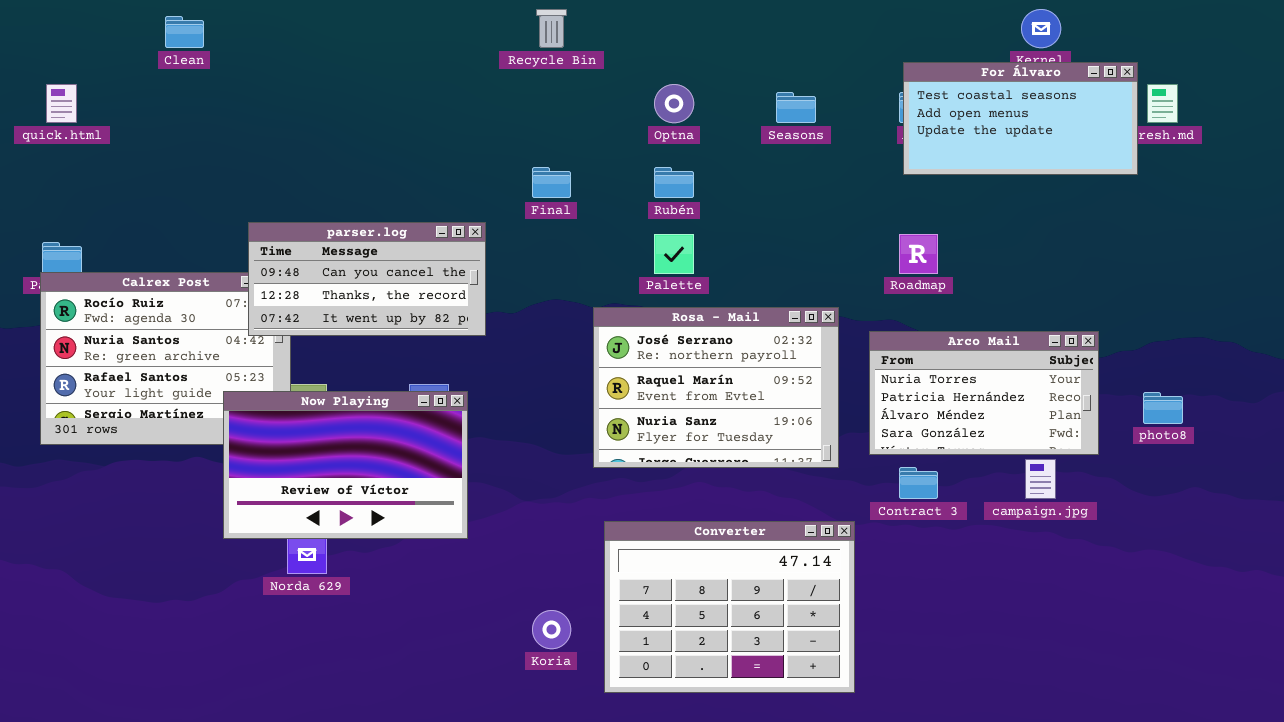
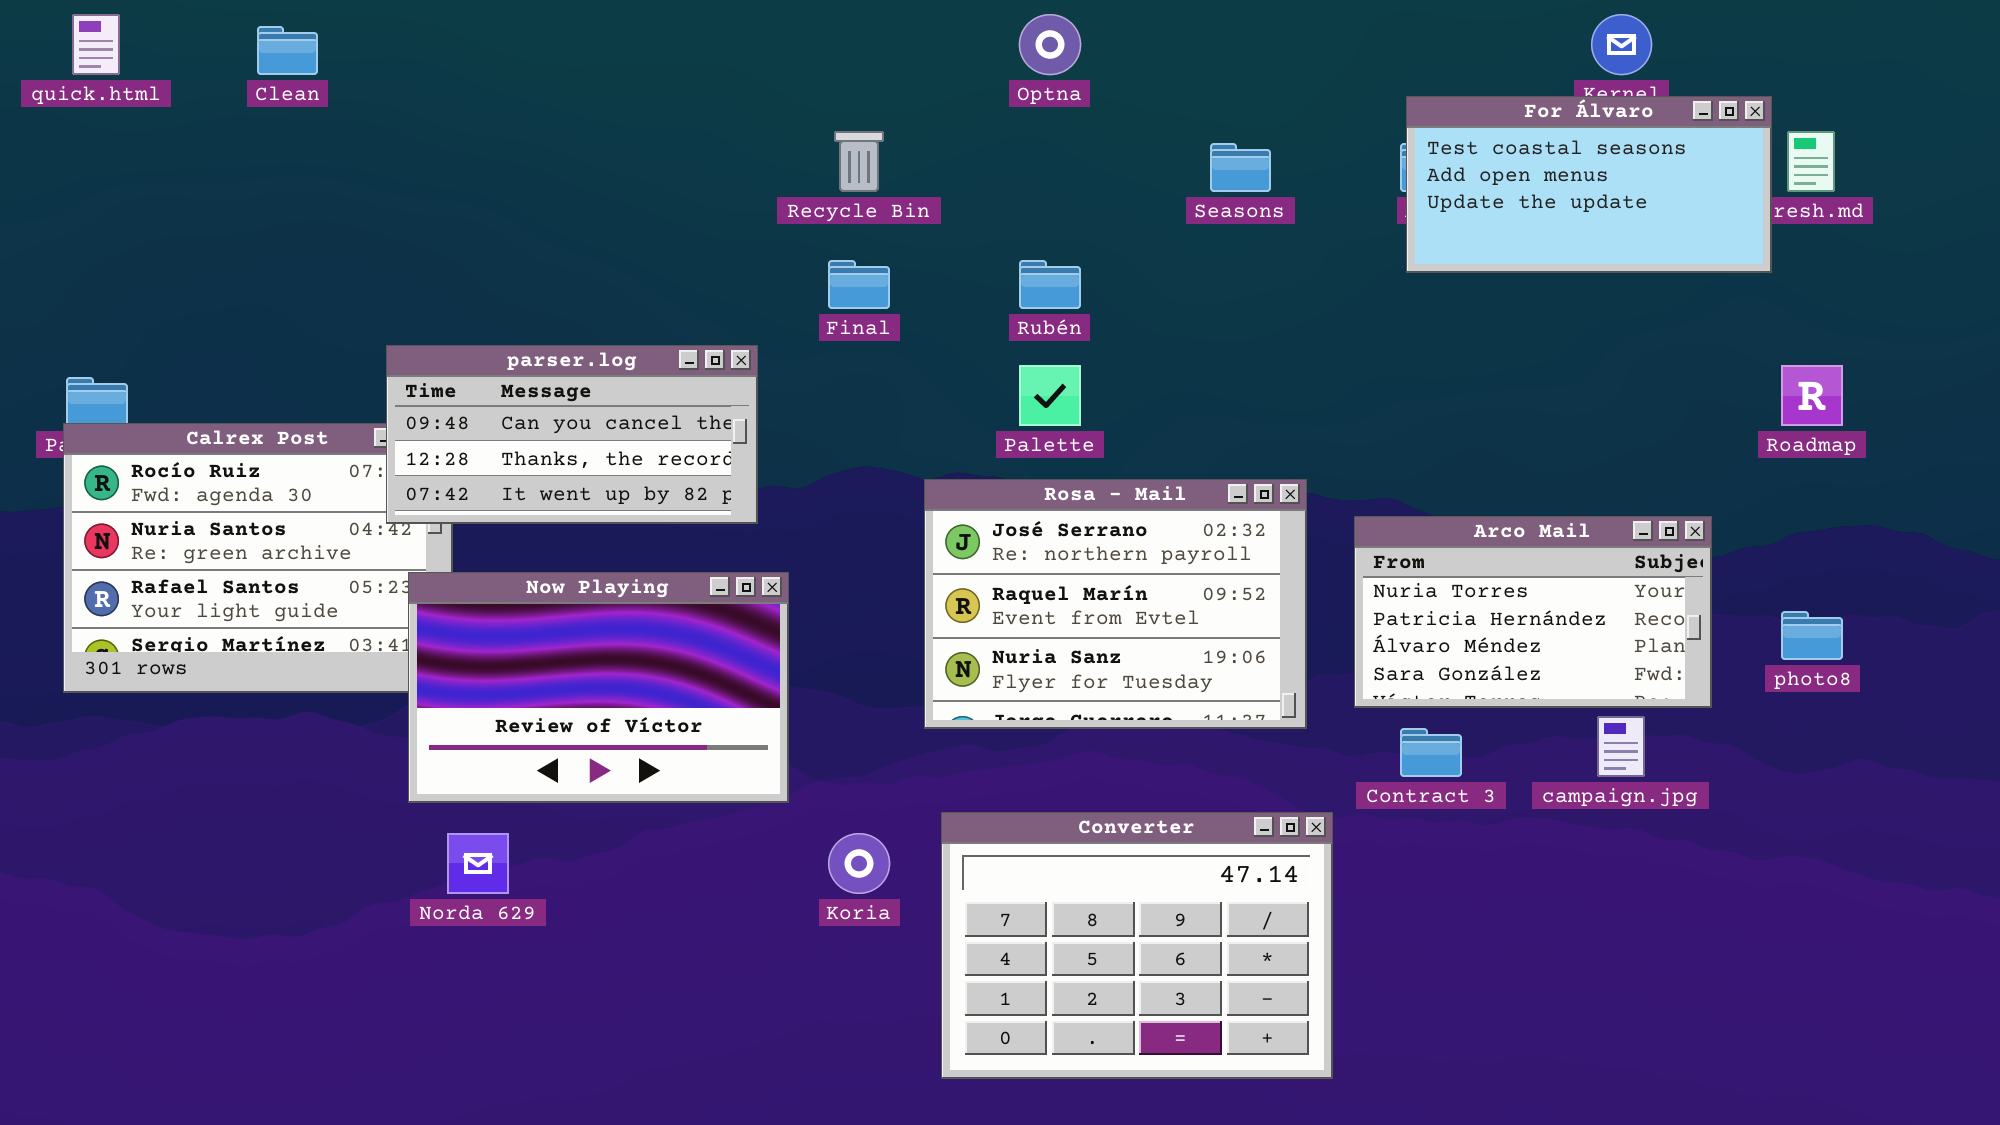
Recycle Bin: [536,9,567,48] -> [834,131,884,192], moved
quick.html: [46,84,77,123] -> [72,14,120,75], moved
Optna: [654,84,694,123] -> [1019,14,1081,75], moved
Roadmap: [899,234,938,274] -> [1781,365,1843,426], moved
Now Playing: [223,391,468,539] -> [408,572,789,803], moved
Koria: [532,610,571,649] -> [828,833,890,894], moved

